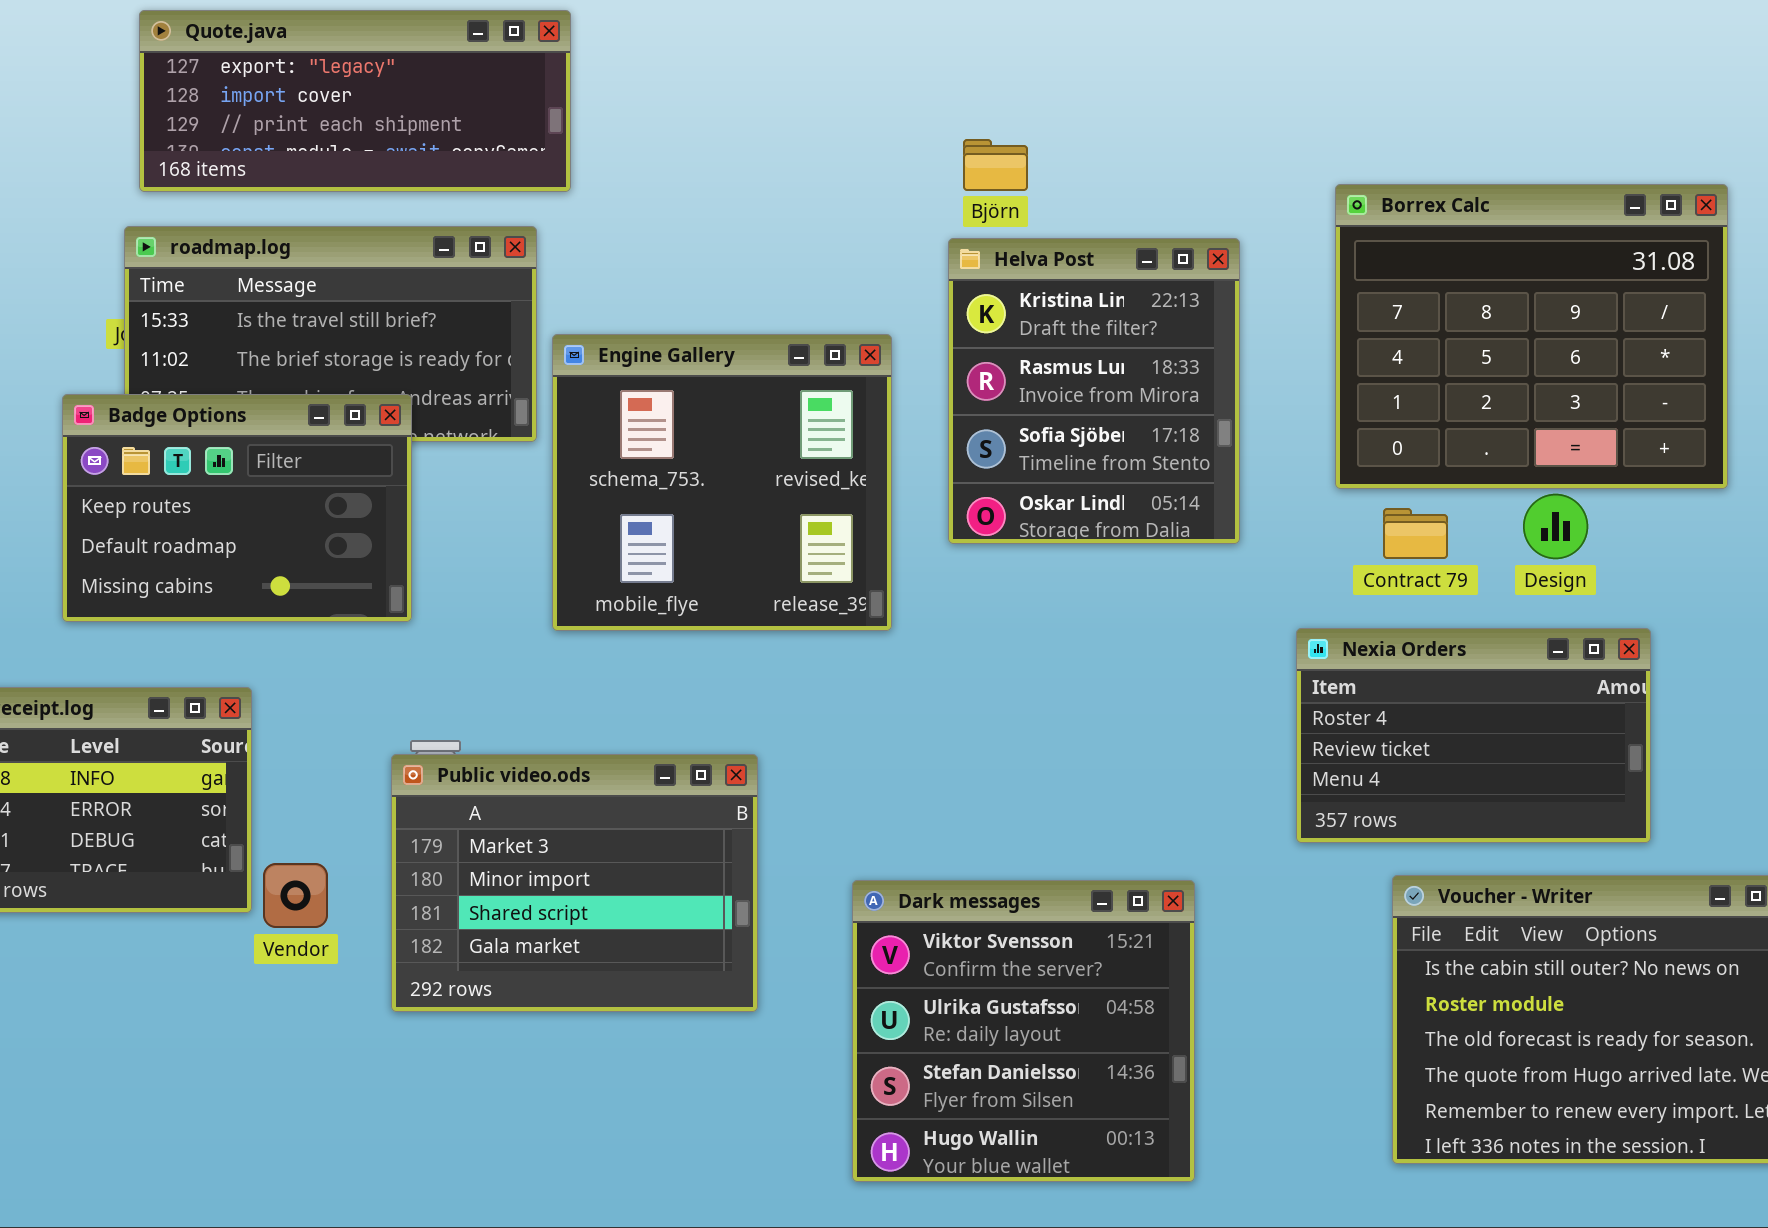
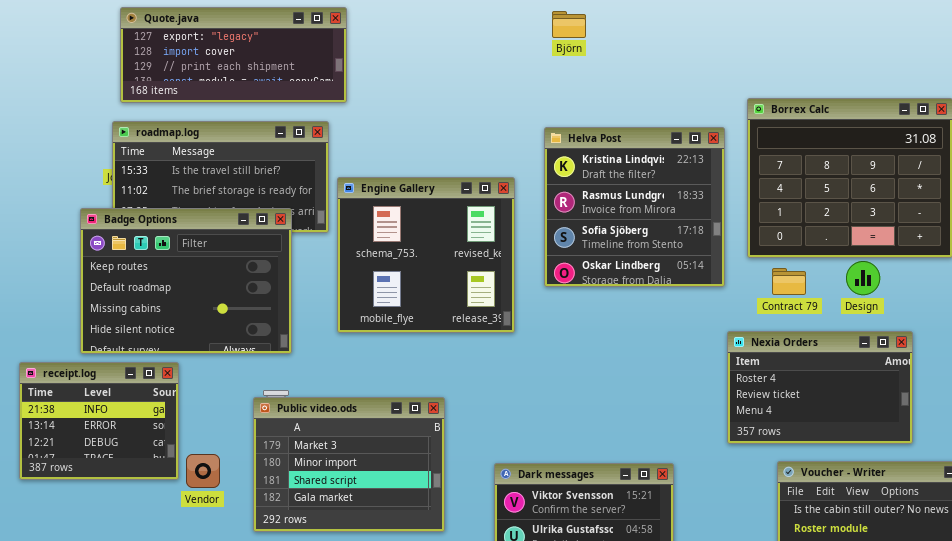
Björn: [963,139,1028,191] -> [552,11,586,38], moved
Helva Post: [948,238,1240,544] -> [544,127,725,287], resized
Badge Options: [62,394,412,622] -> [80,208,292,354], resized

